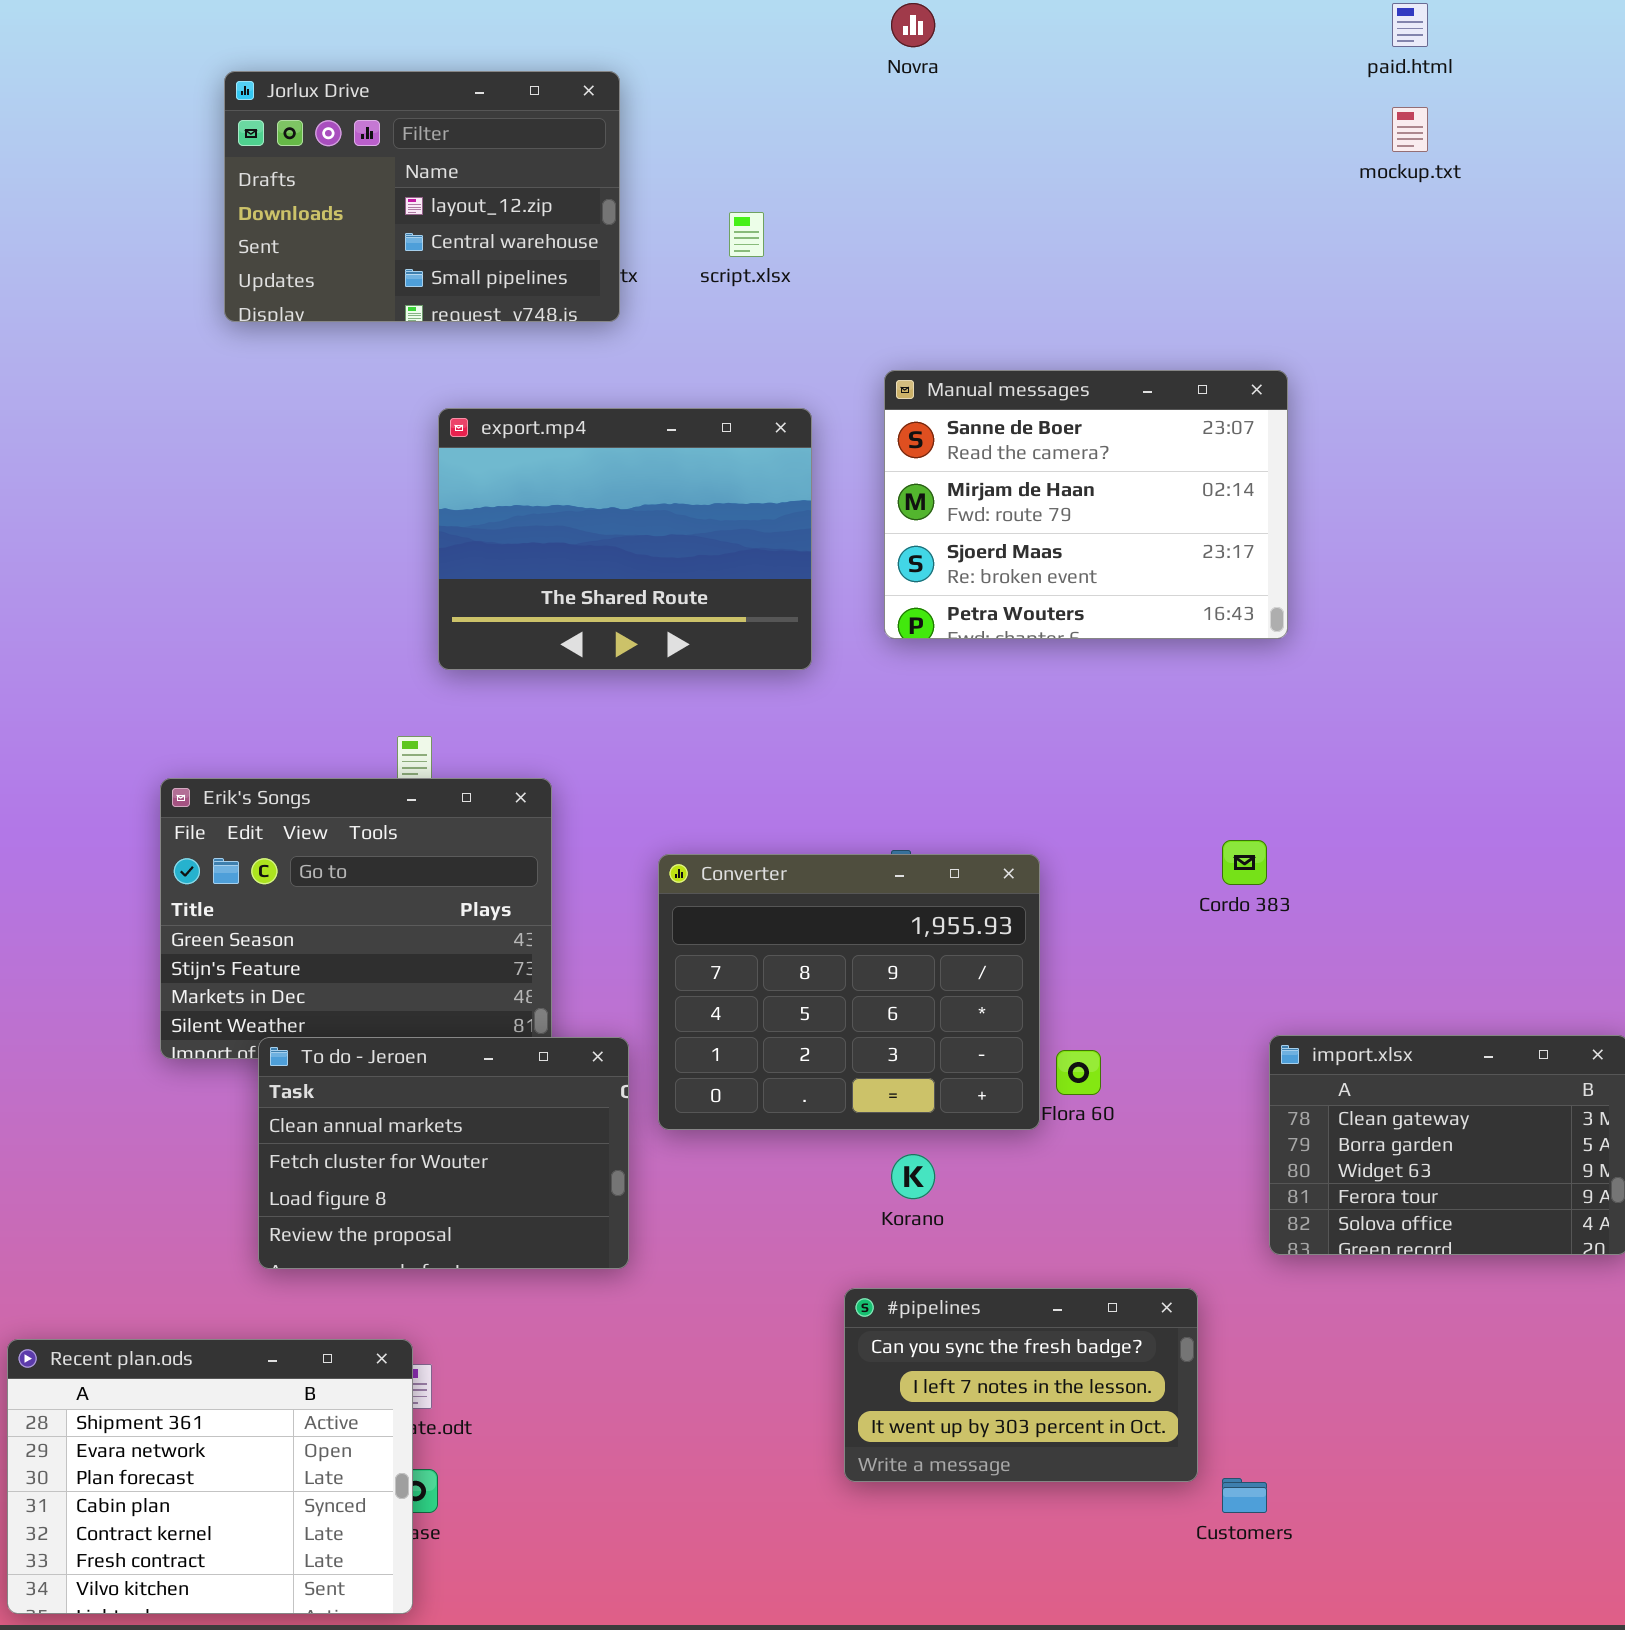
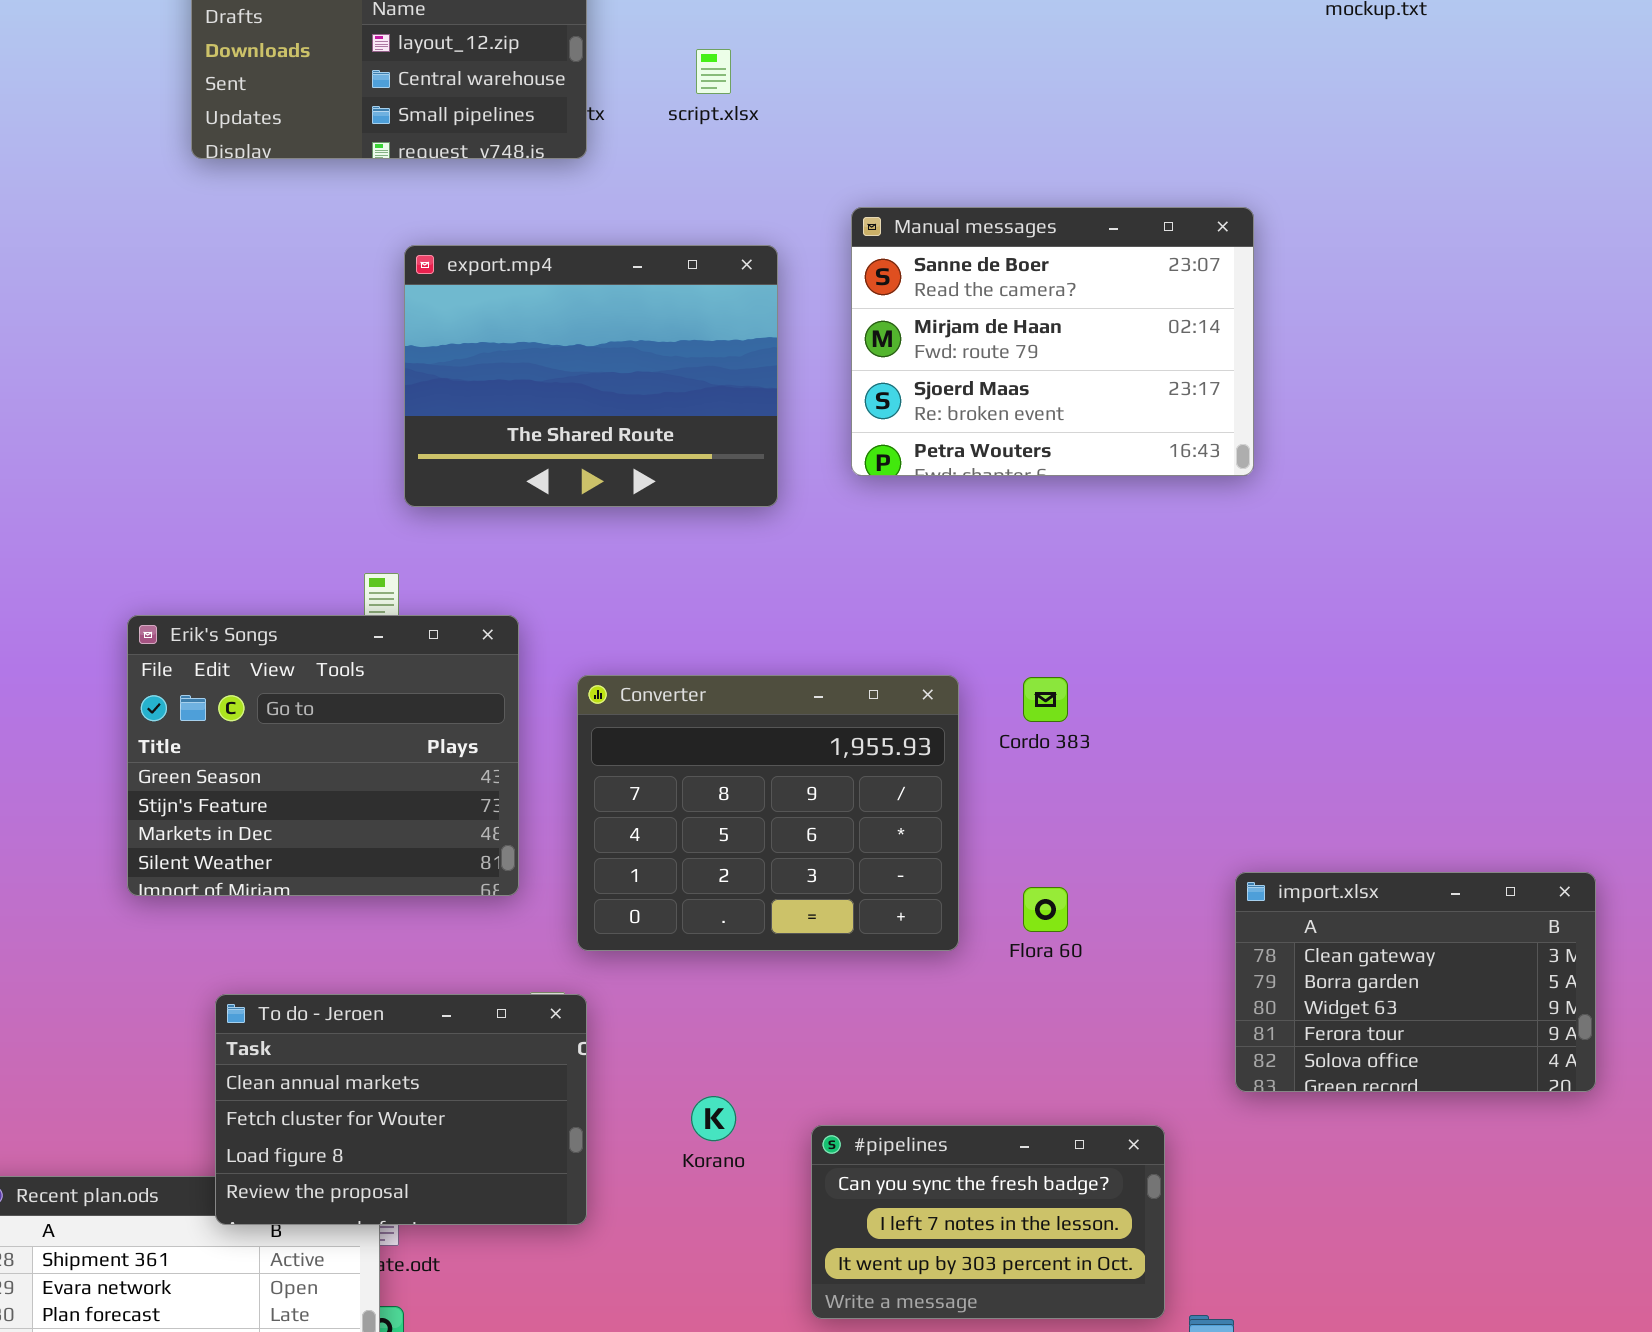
Cordo 383: [1222,840,1267,885] -> [1023,677,1068,722], moved
Converter: [658,854,1040,1130] -> [577,675,959,951], moved
To do - Jeroen: [258,1037,629,1269] -> [215,994,587,1225], moved
Korano: [891,1154,935,1199] -> [691,1096,736,1141], moved

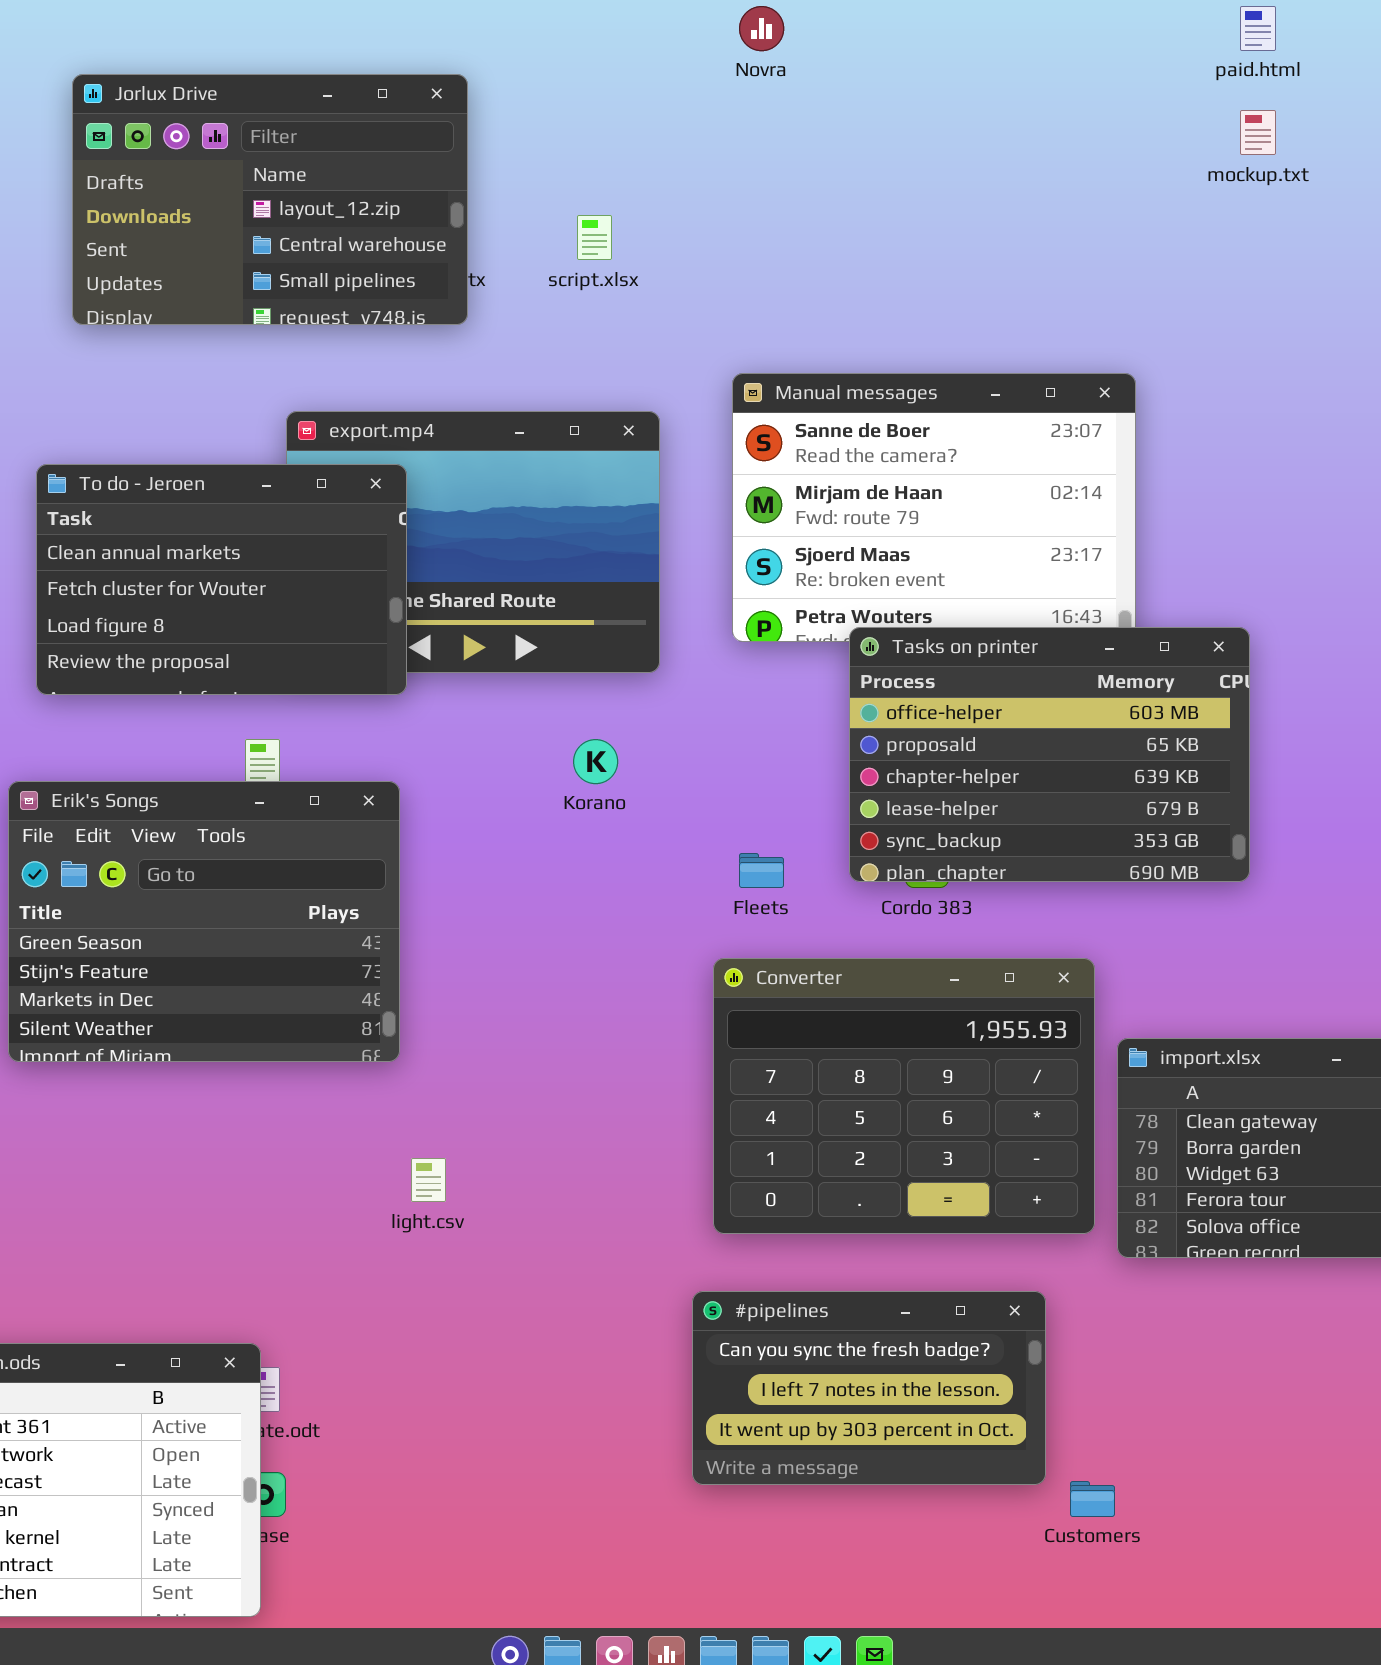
Tasks on printer: none -> [849,627,1250,882], opened
Converter: [577,675,959,951] -> [713,958,1095,1234], moved
To do - Jeroen: [215,994,587,1225] -> [36,464,407,695], moved
Korano: [691,1096,736,1141] -> [573,739,618,784], moved

